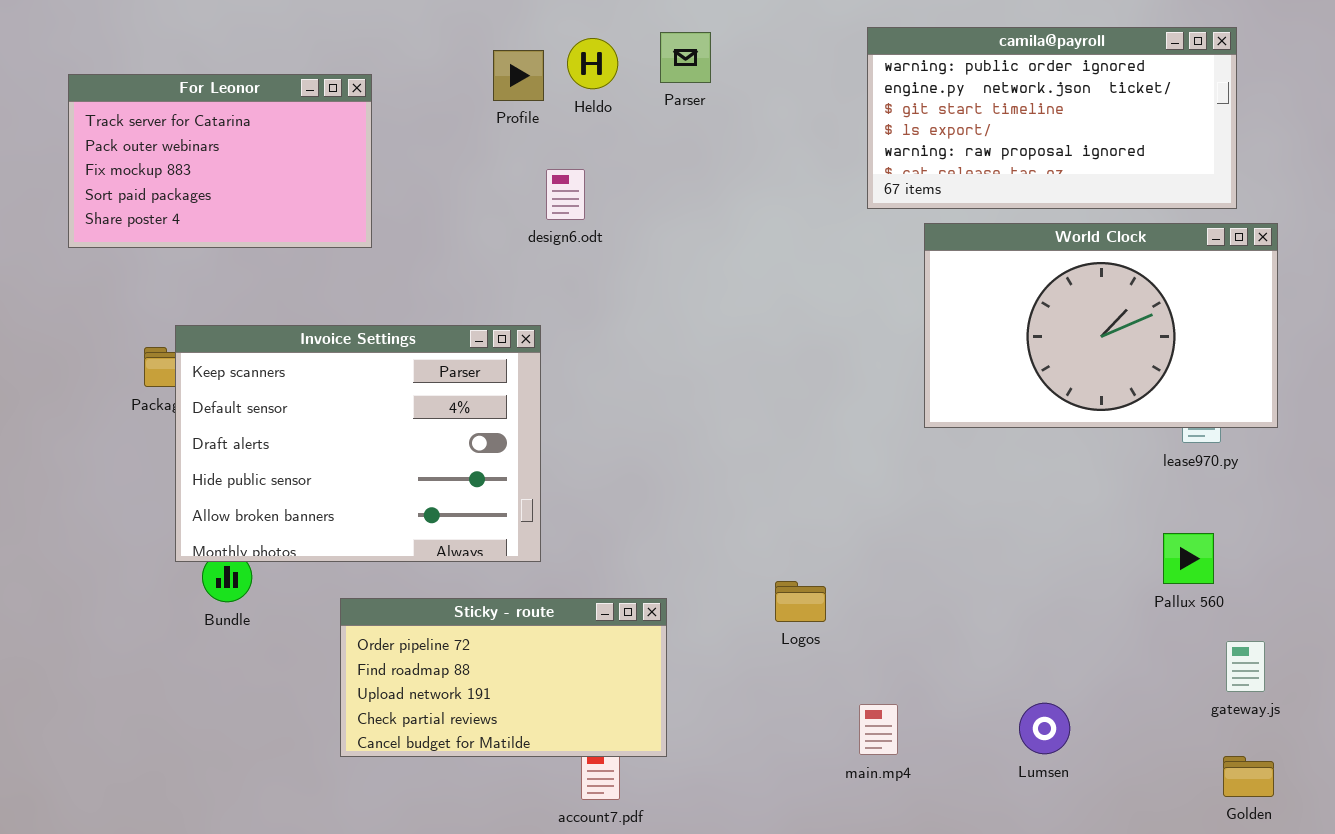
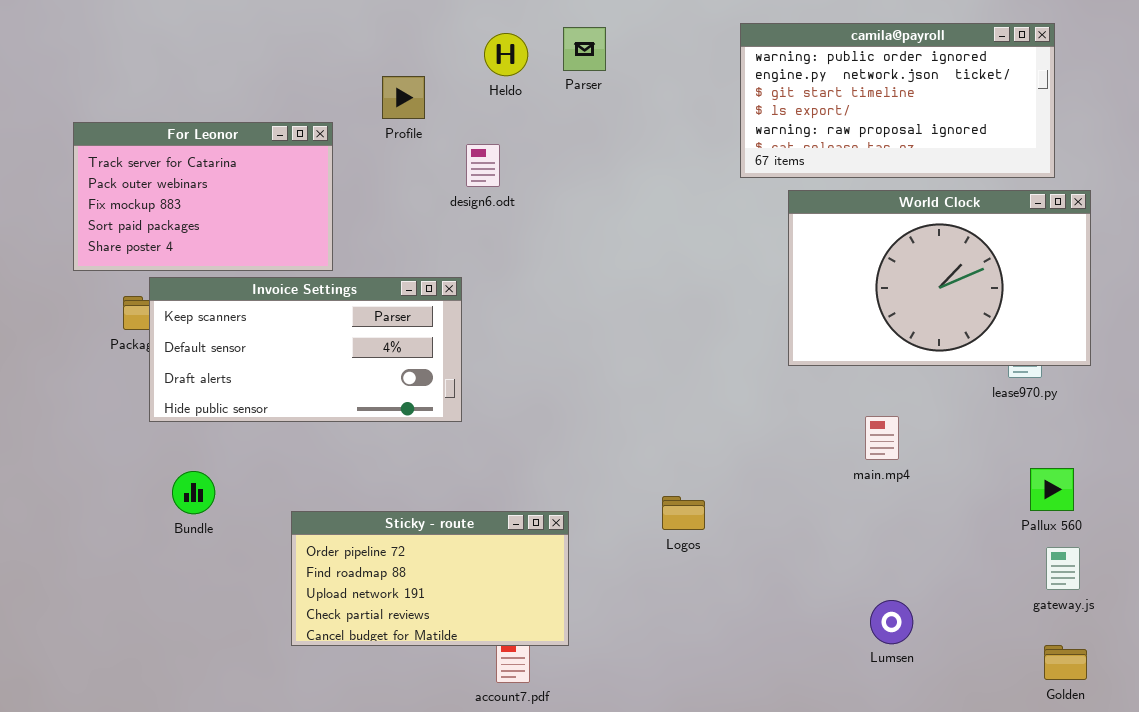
Profile: [493,50,544,101] -> [382,76,425,119], moved
For Leonor: [68,74,372,248] -> [73,122,333,271], moved
Invoice Settings: [175,325,541,562] -> [149,277,462,422], resized
Pallux 560: [1163,533,1214,584] -> [1030,468,1074,511], moved
main.mp4: [859,704,898,755] -> [865,416,899,460], moved

